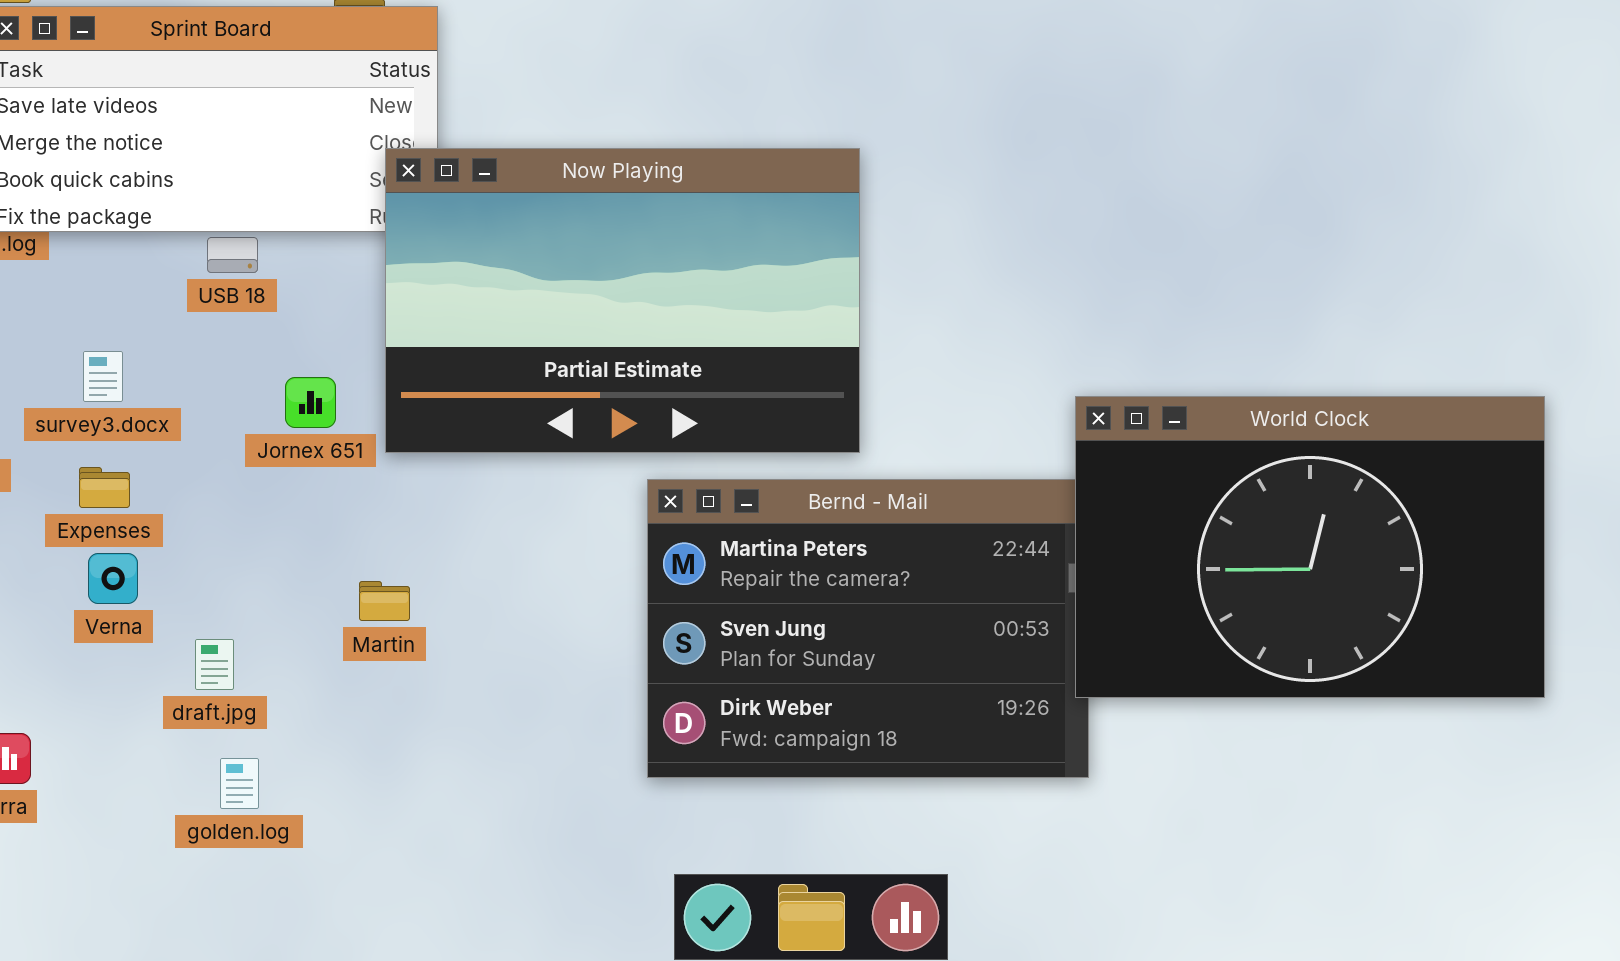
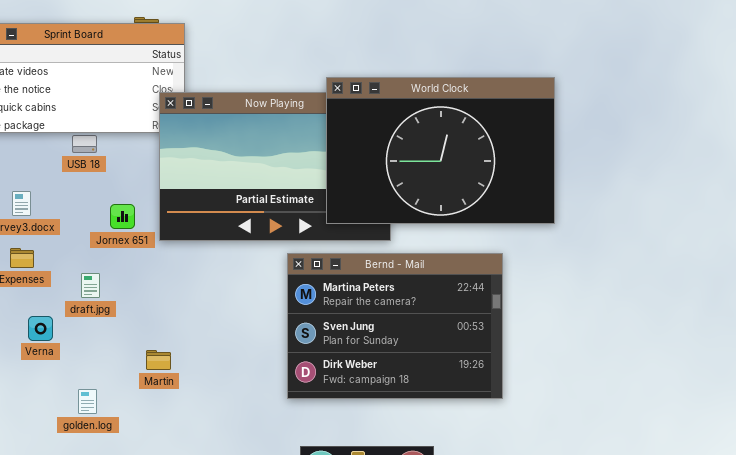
World Clock: [1075,396,1545,698] -> [326,77,555,224], moved
Verna: [88,553,138,604] -> [28,316,53,341], moved
Martin: [359,581,410,621] -> [146,350,171,370], moved
draft.jpg: [195,639,234,690] -> [81,273,100,298], moved

